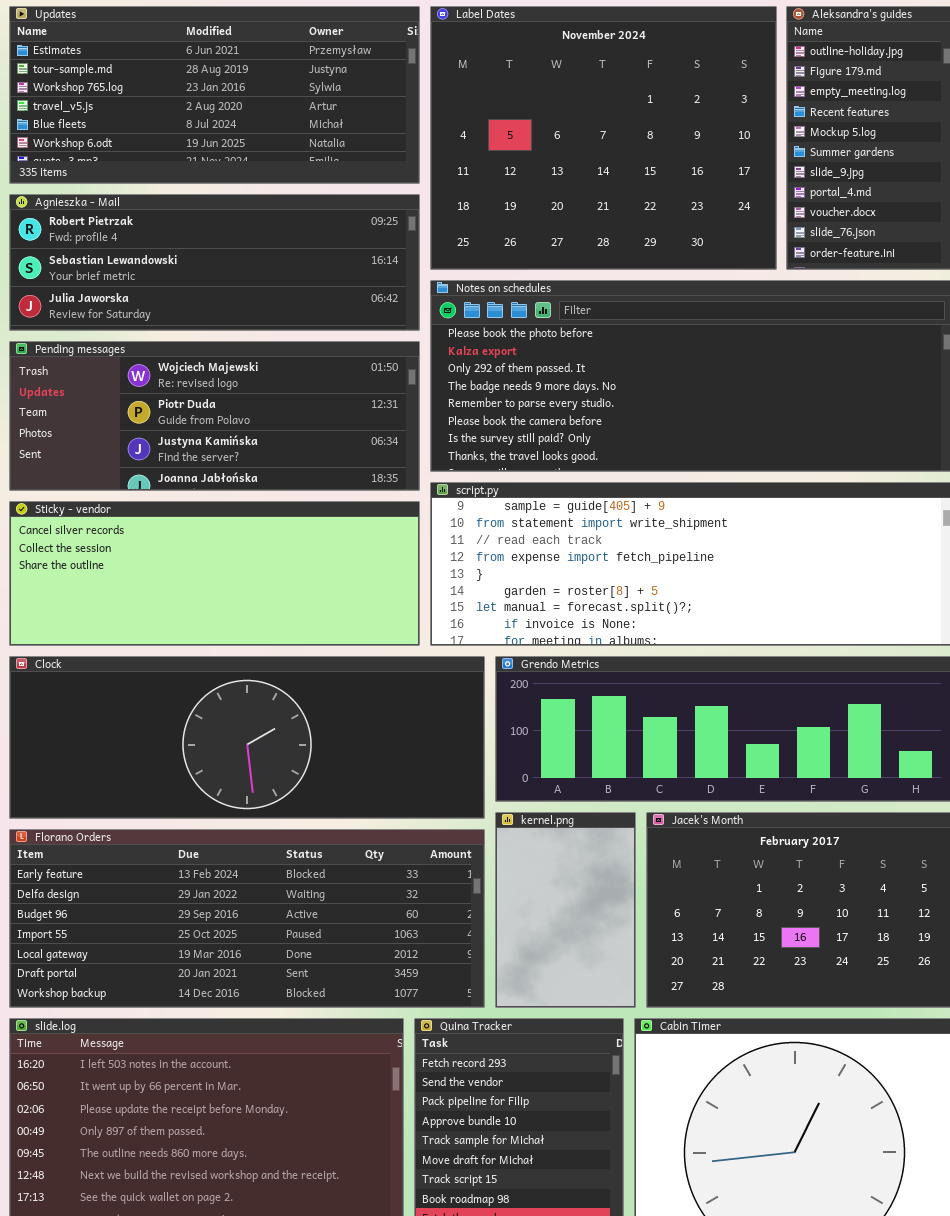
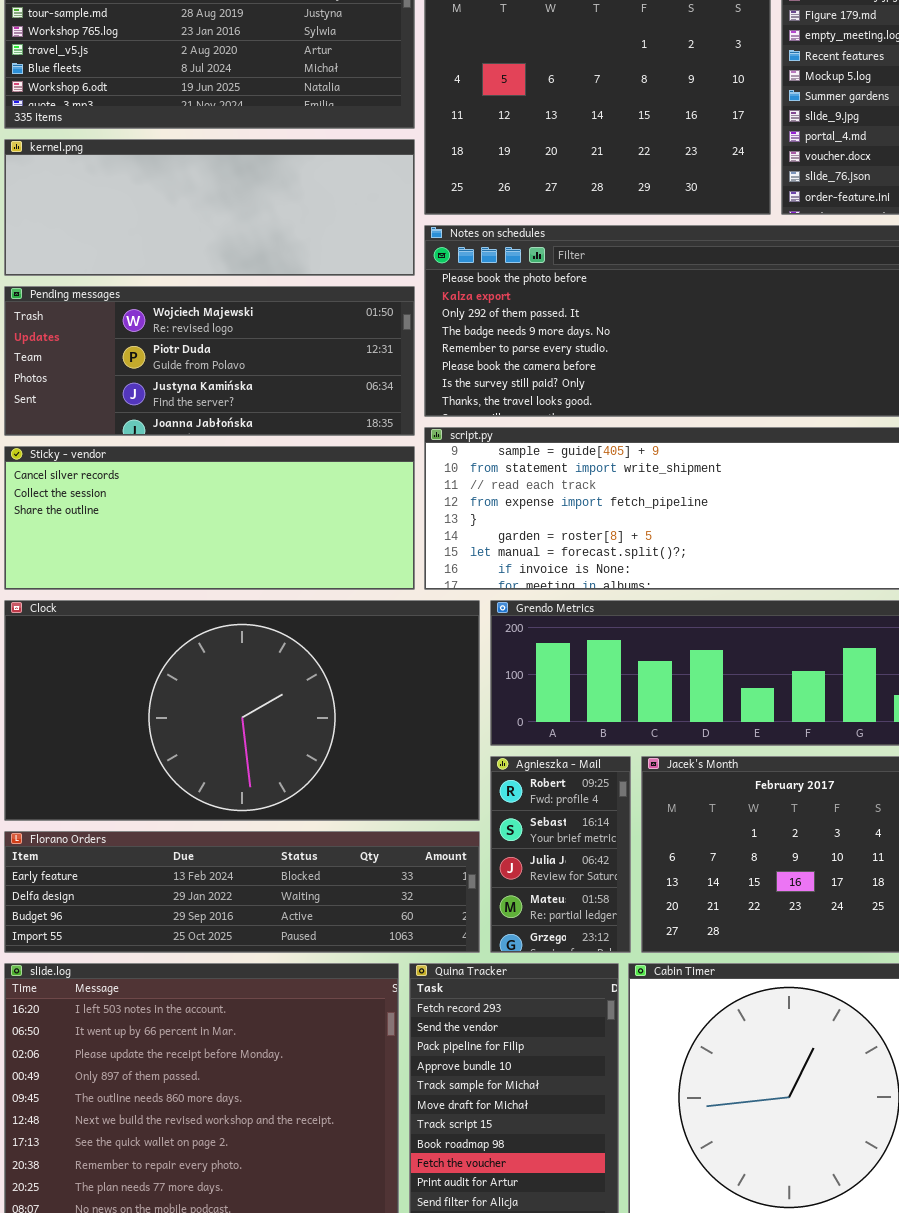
Agnieszka - Mail: [9,194,420,331] -> [490,756,631,953], moved, resized
Clock: [9,656,485,819] -> [4,600,480,821], resized
kernel.png: [495,812,636,1008] -> [4,139,415,276], moved, resized
Florano Orders: [9,829,485,1008] -> [4,831,480,953], resized

